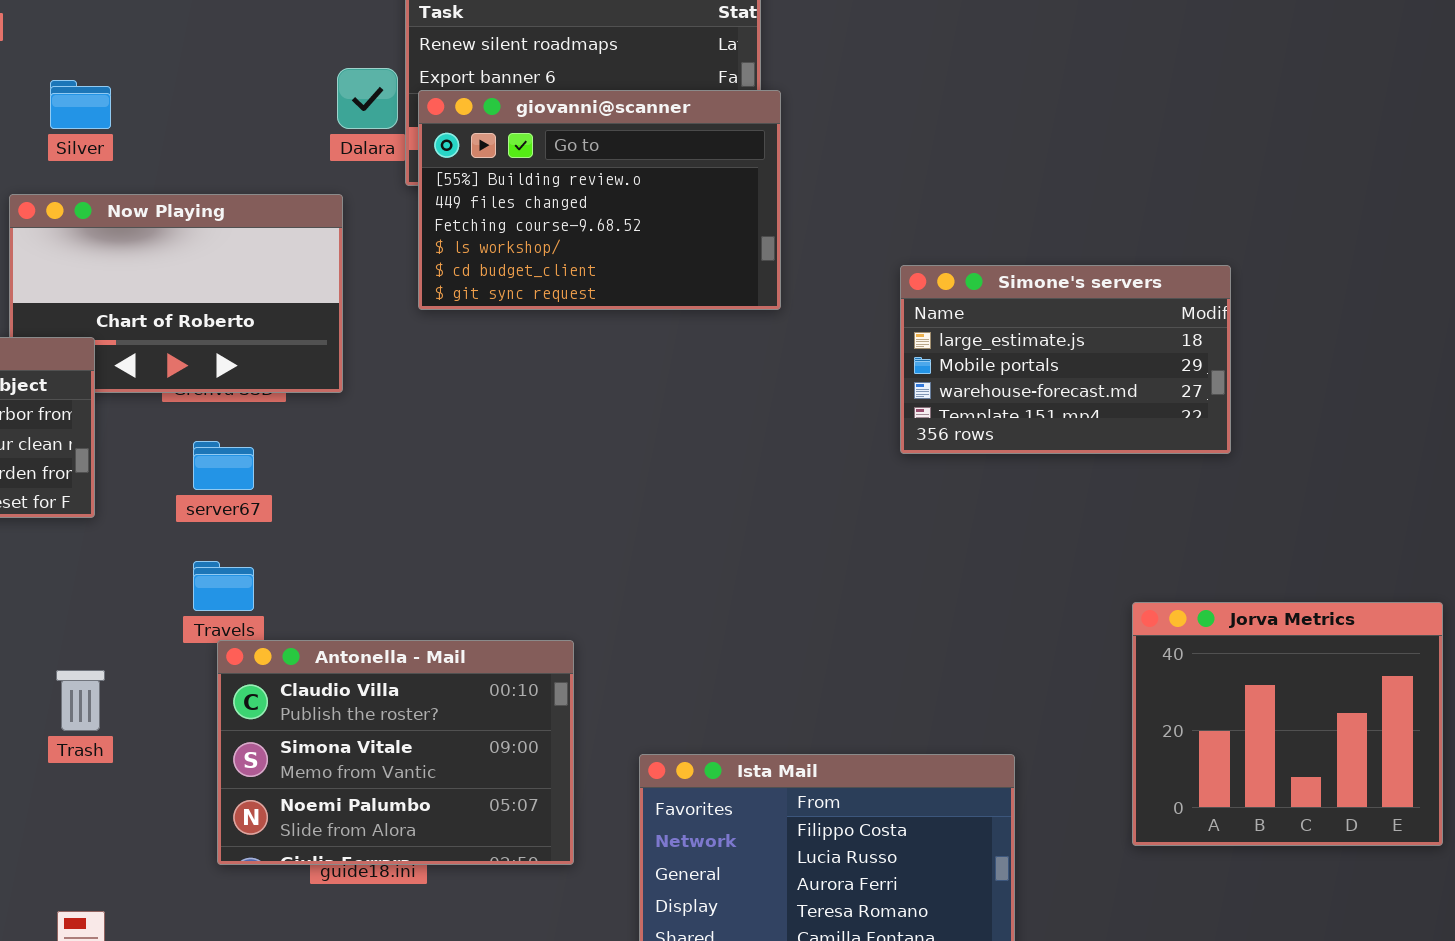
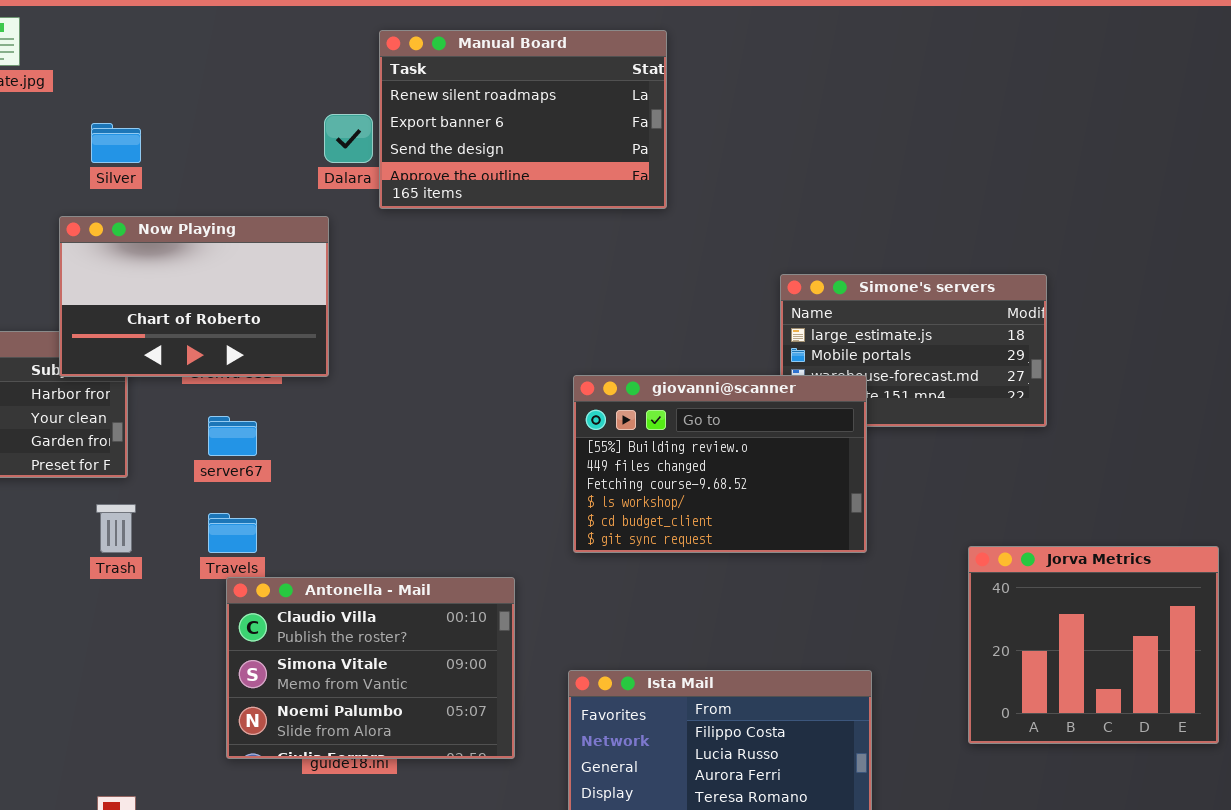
giovanni@scanner: [418,90,781,310] -> [573,375,867,553], moved
Now Playing: [9,194,343,393] -> [59,216,329,377], raised
Trash: [56,670,105,731] -> [96,504,136,553], moved

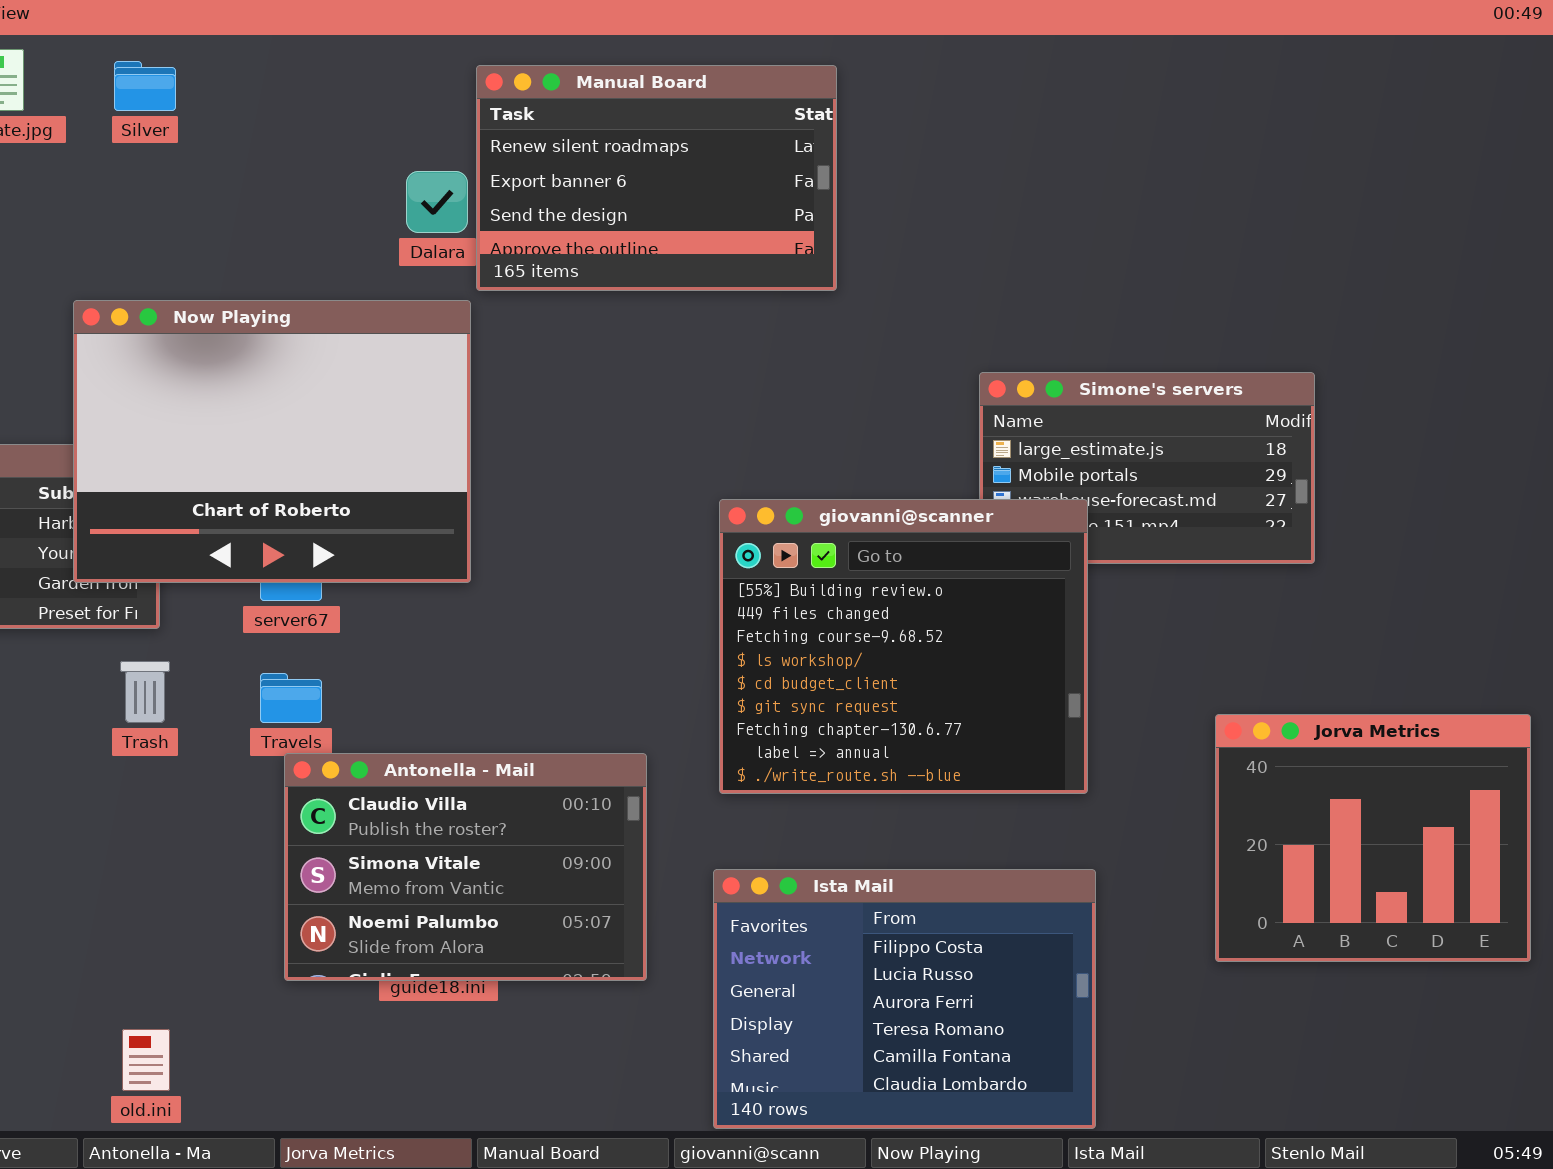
Silver: [91,123,141,163] -> [114,61,176,111], moved
Now Playing: [59,216,329,377] -> [73,300,471,583], resized
giovanni@scanner: [573,375,867,553] -> [719,499,1088,794], resized

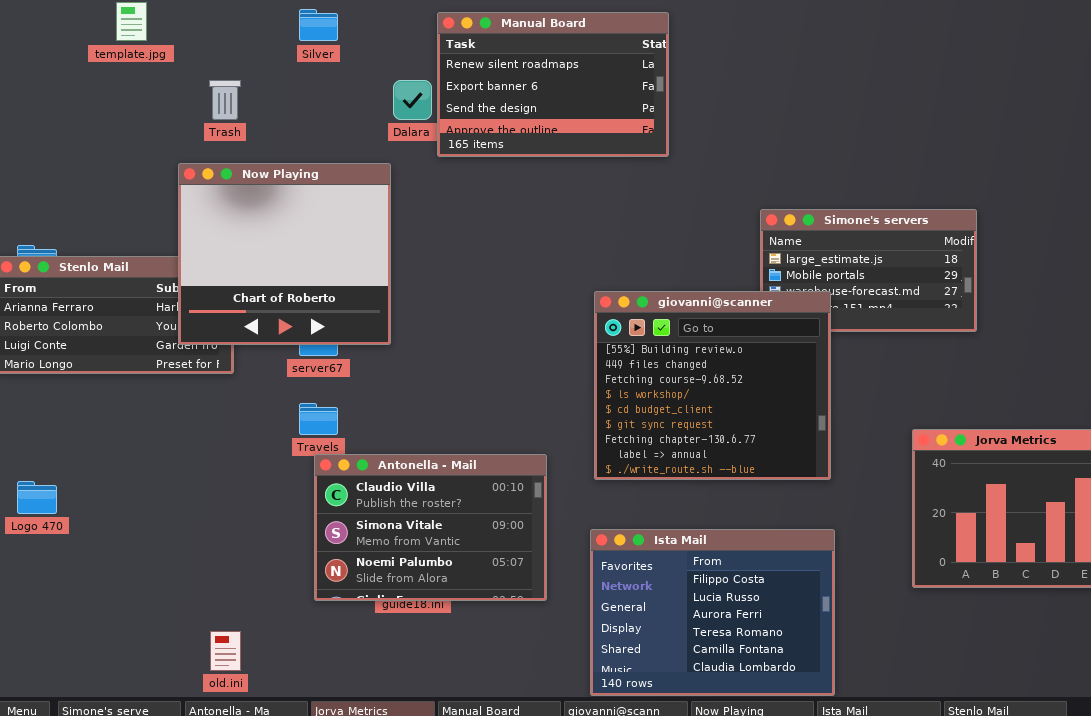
Silver: [114,61,176,111] -> [299,9,338,41], moved
Now Playing: [73,300,471,583] -> [178,163,391,345], resized
Trash: [120,661,170,723] -> [209,80,241,120], moved

